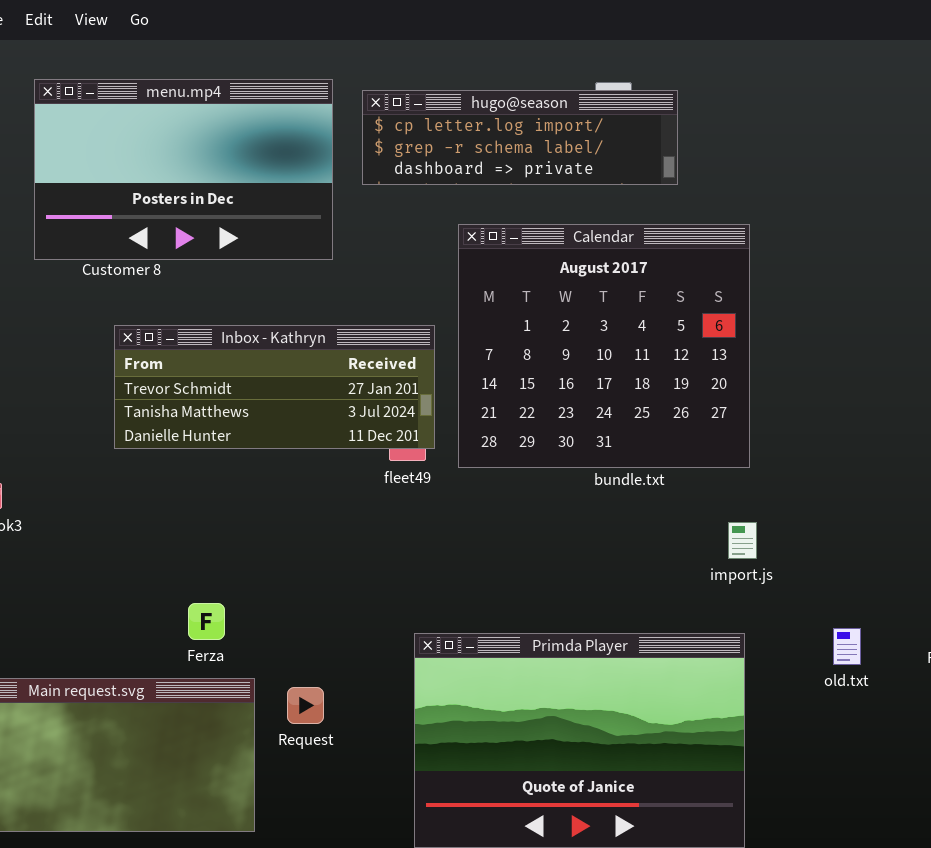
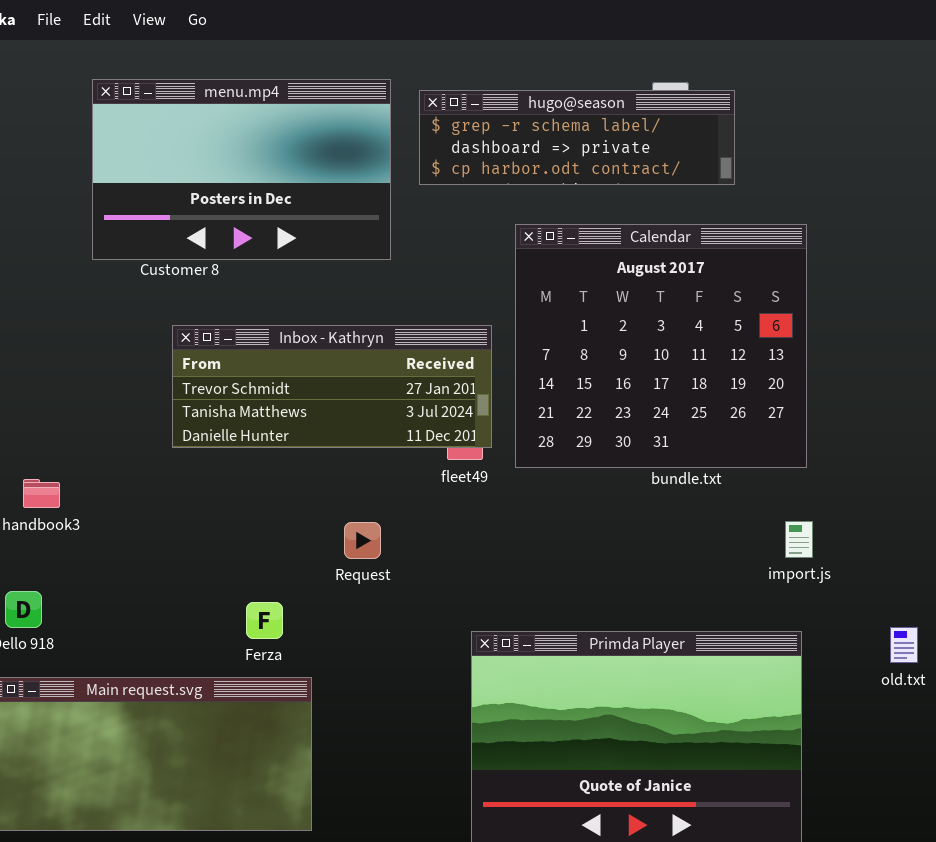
hugo@season: [362,90,678,185] -> [419,90,735,185], scrolled down 1 row
Request: [287,687,324,724] -> [344,522,381,559], moved

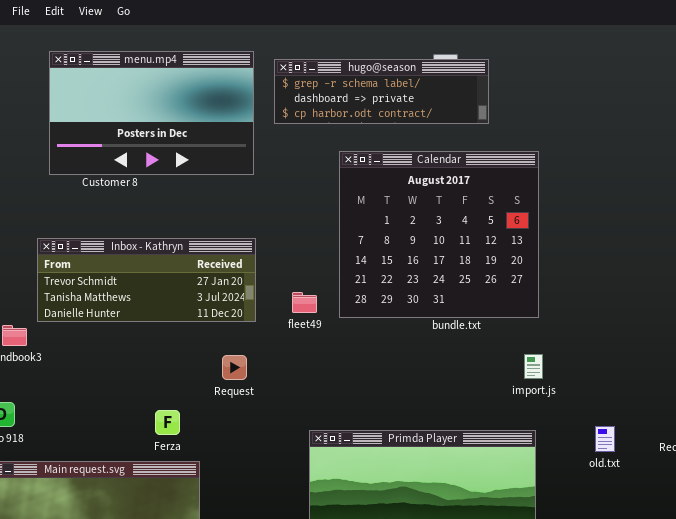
Inbox - Kathryn: [172,325,492,448] -> [37,238,256,322], moved

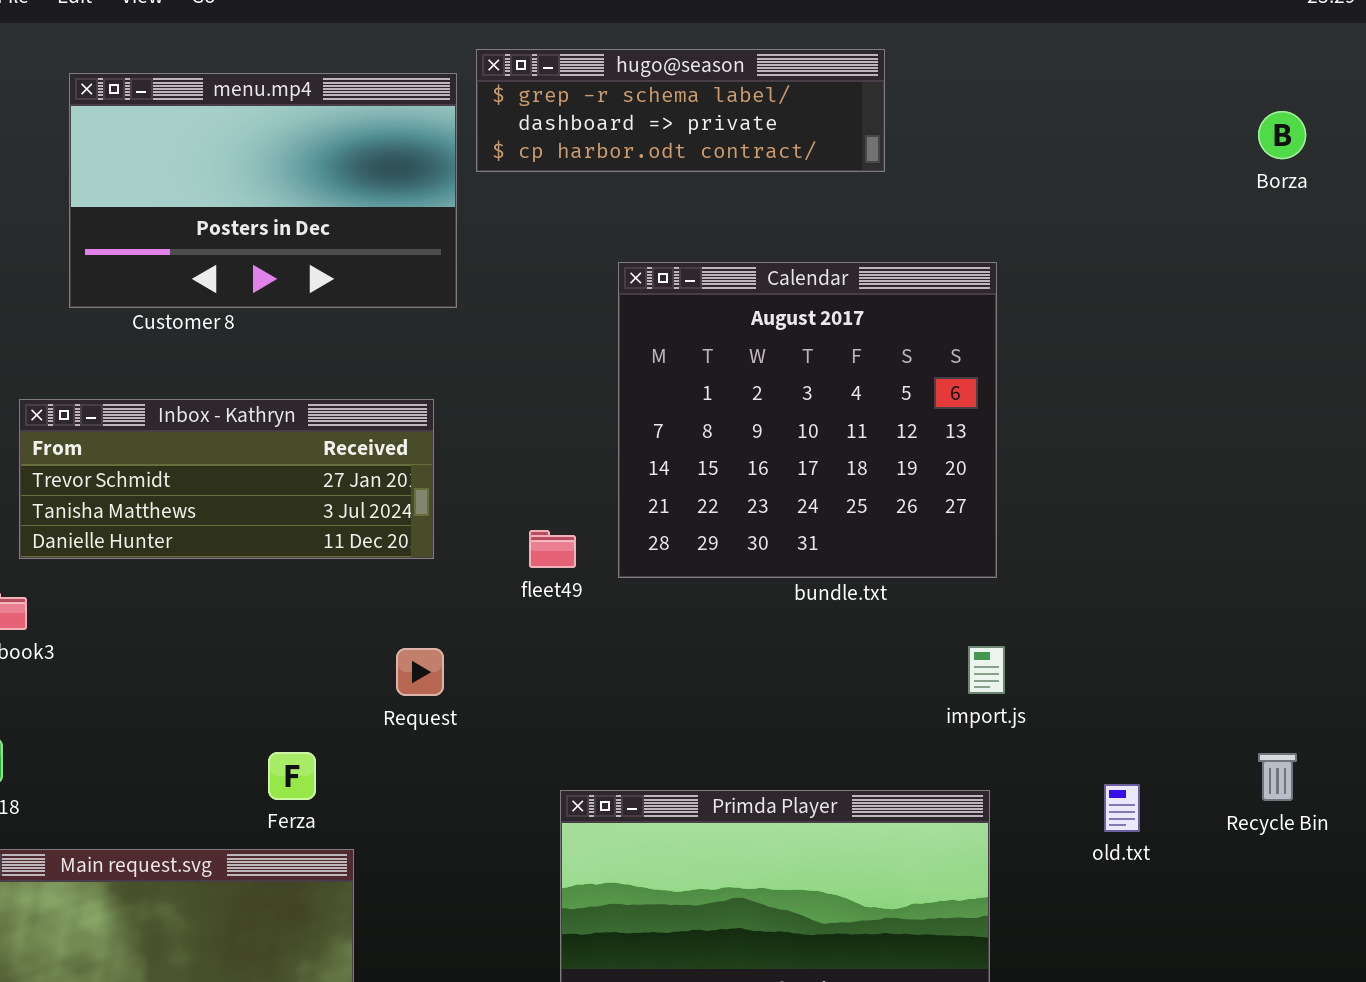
hugo@season: [274,59,489,124] -> [476,49,885,172], moved
Inbox - Kathryn: [37,238,256,322] -> [19,399,434,559], moved

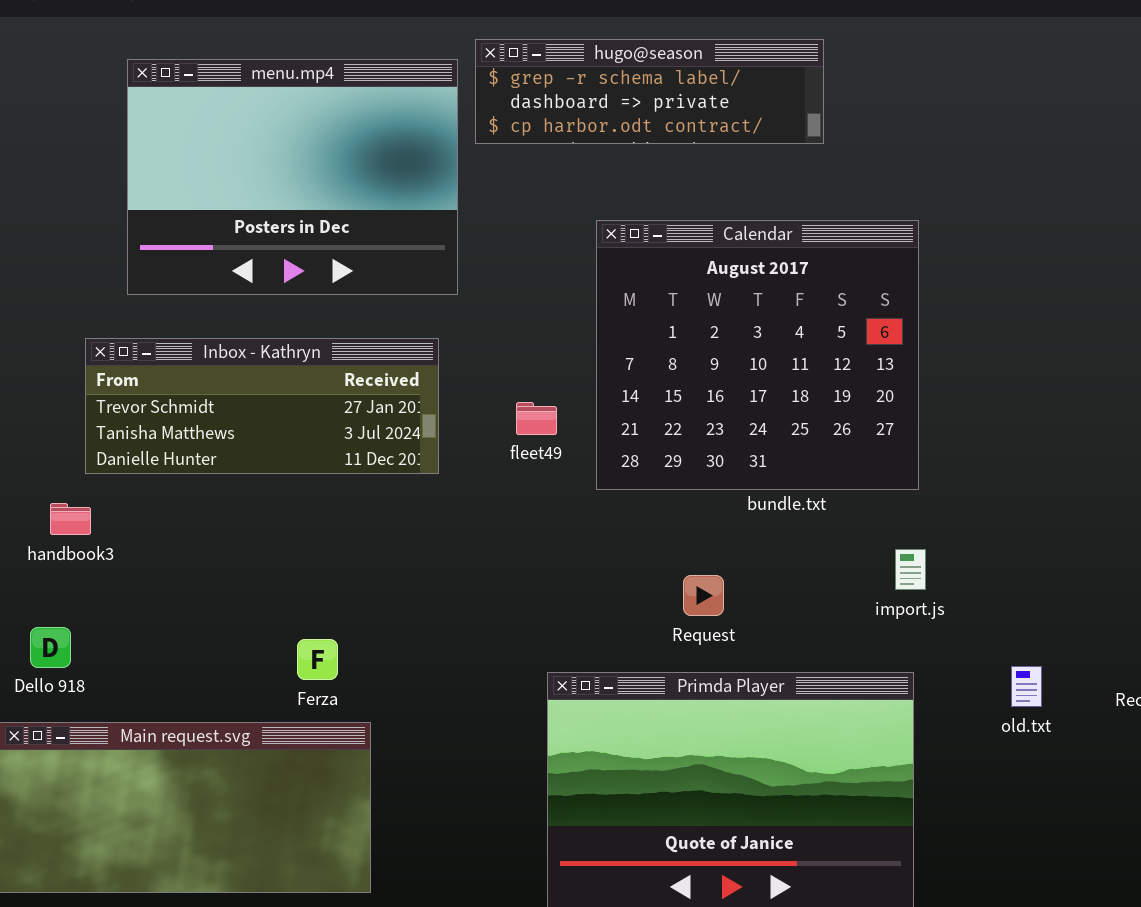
menu.mp4: [69,73,457,308] -> [127,59,458,295], resized
fleet49: [529,530,576,568] -> [516,402,557,435], moved
Request: [396,648,444,696] -> [683,575,724,616], moved

